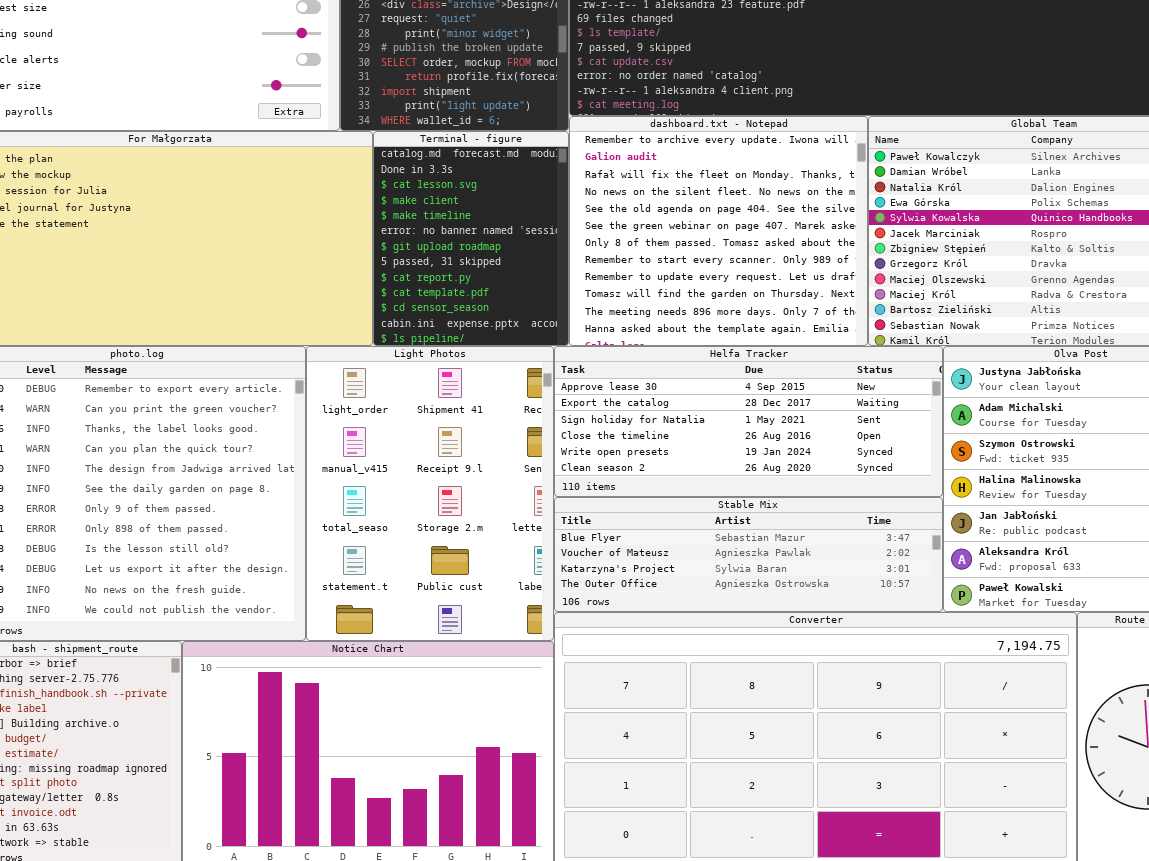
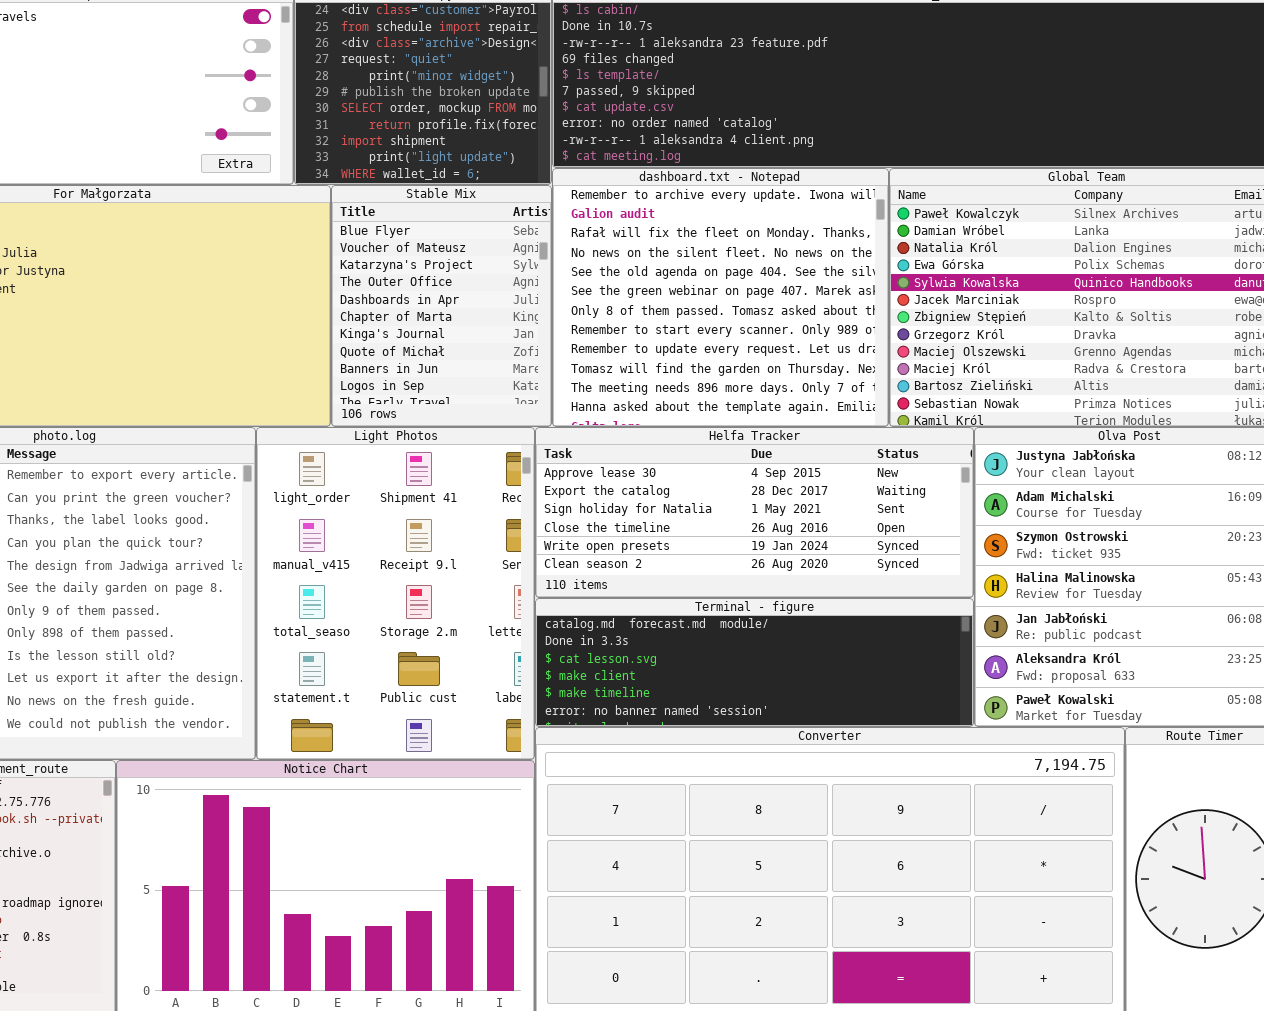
Terminal - figure: [373,131,569,346] -> [535,598,974,727], moved, resized
Stable Mix: [554,497,943,612] -> [331,185,552,427], moved, resized

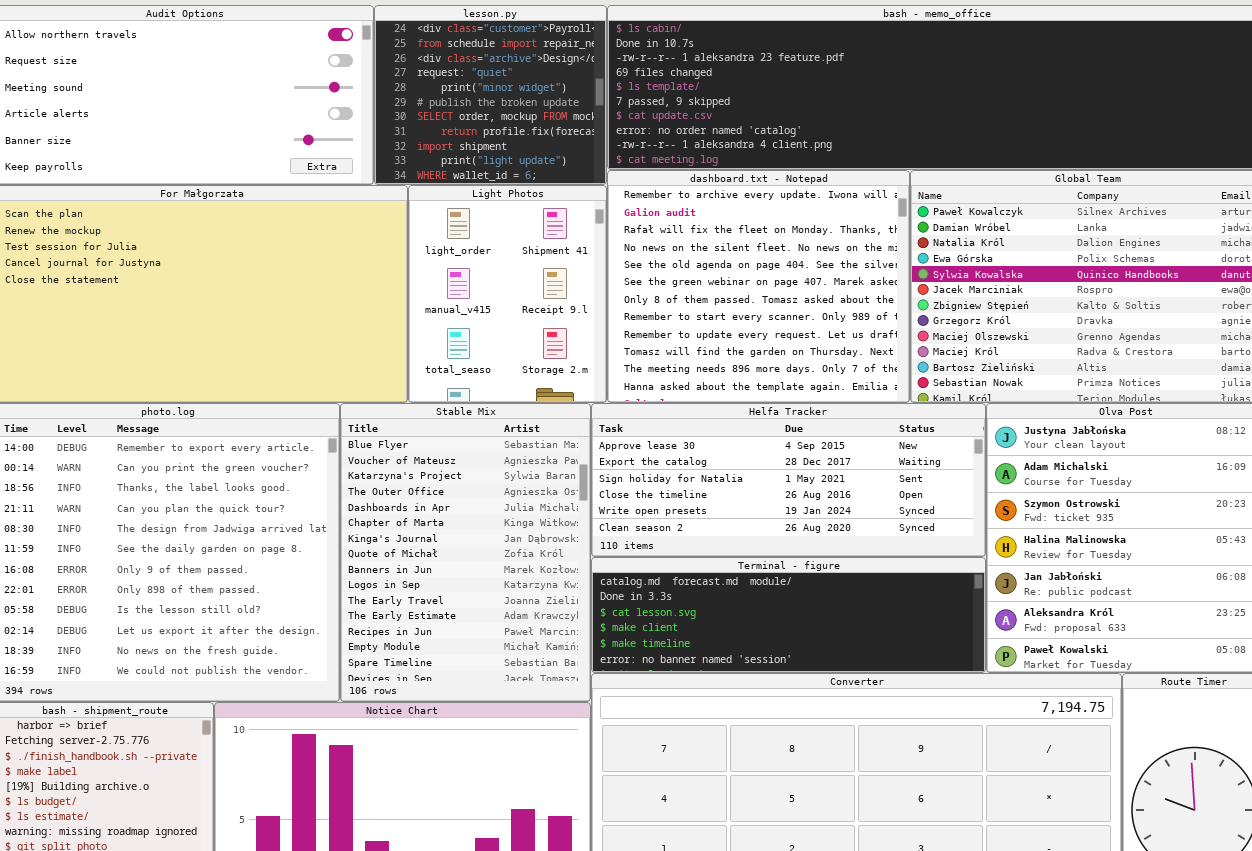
Stable Mix: [331,185,552,427] -> [340,403,591,702], moved, resized
Light Photos: [256,427,535,760] -> [408,185,607,403], moved, resized

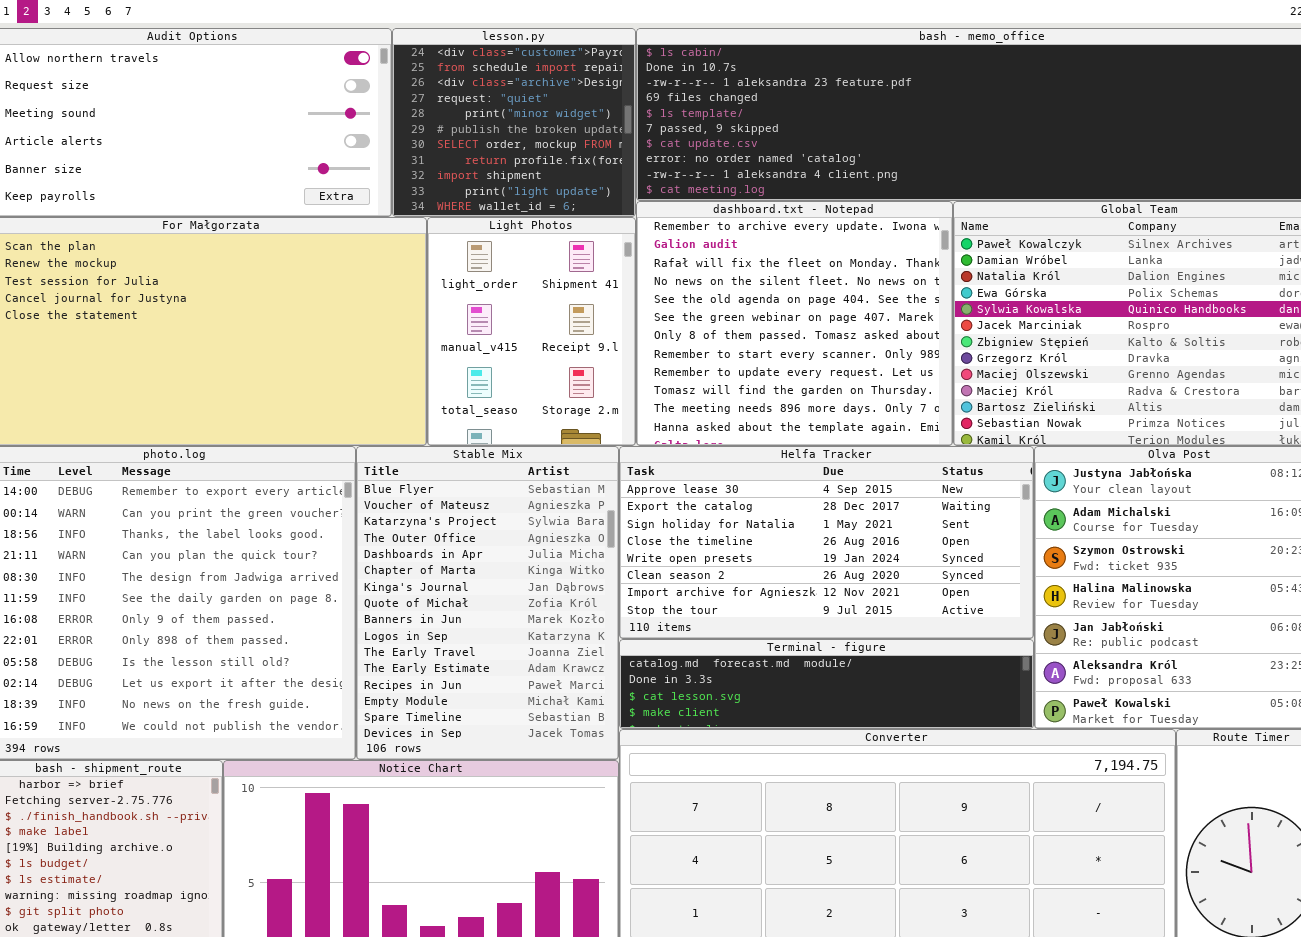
Helfa Tracker: [591,403,986,557] -> [619,446,1034,639], resized
Terminal - figure: [591,557,986,673] -> [619,639,1034,729], resized

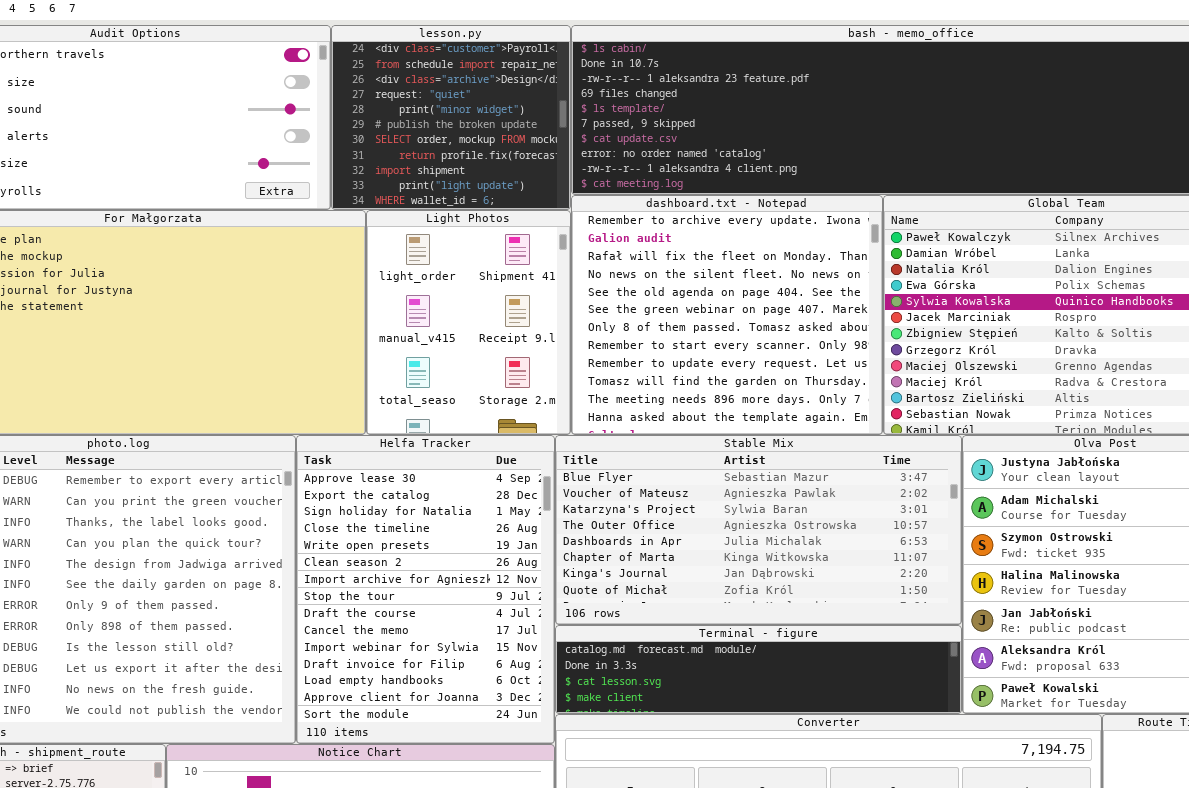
Stable Mix: [356,446,619,760] -> [555,435,962,625], moved, resized
Helfa Tracker: [619,446,1034,639] -> [296,435,555,744], moved, resized

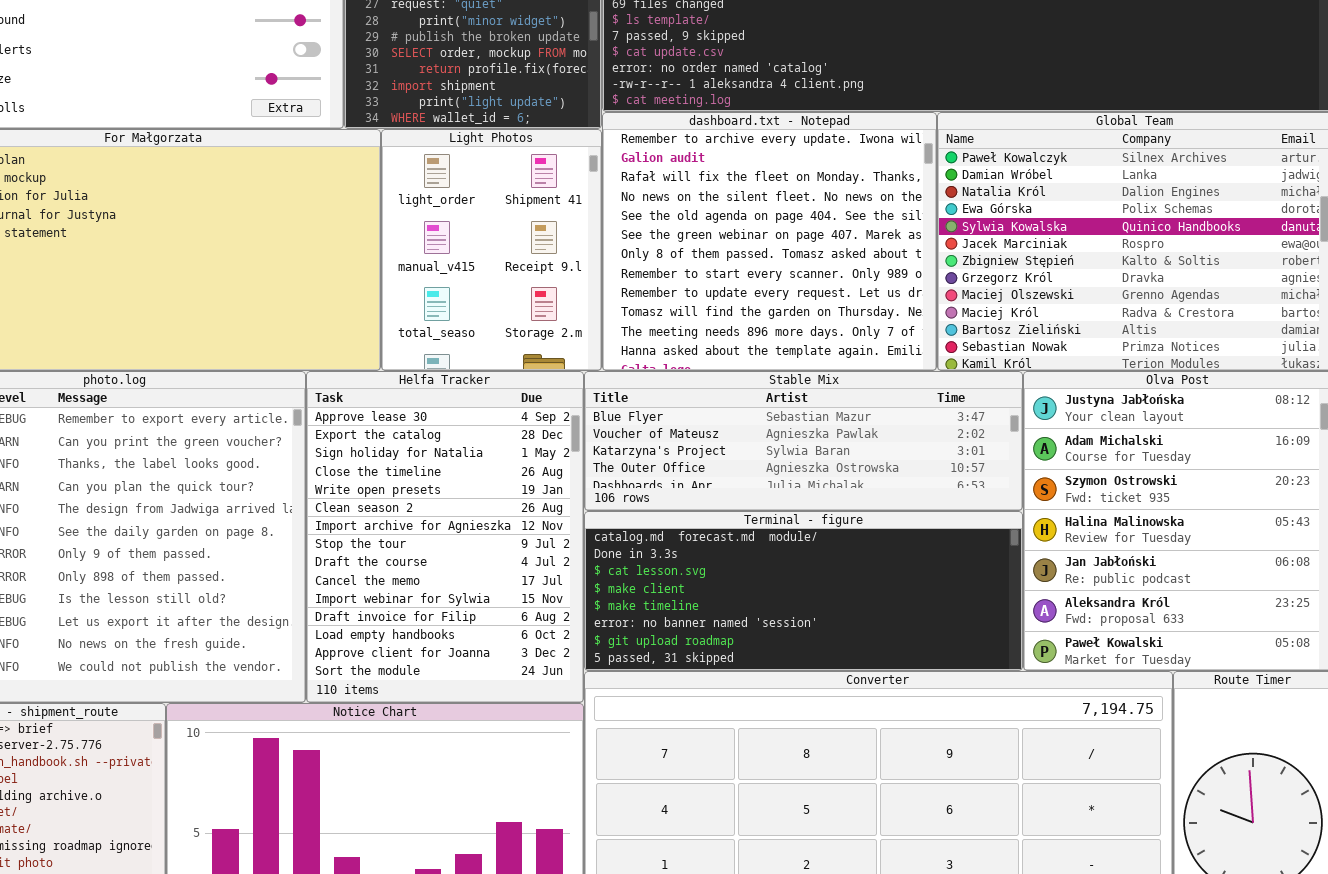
Stable Mix: [555,435,962,625] -> [584,371,1023,511], resized
Terminal - figure: [555,625,962,714] -> [584,511,1023,671], resized

